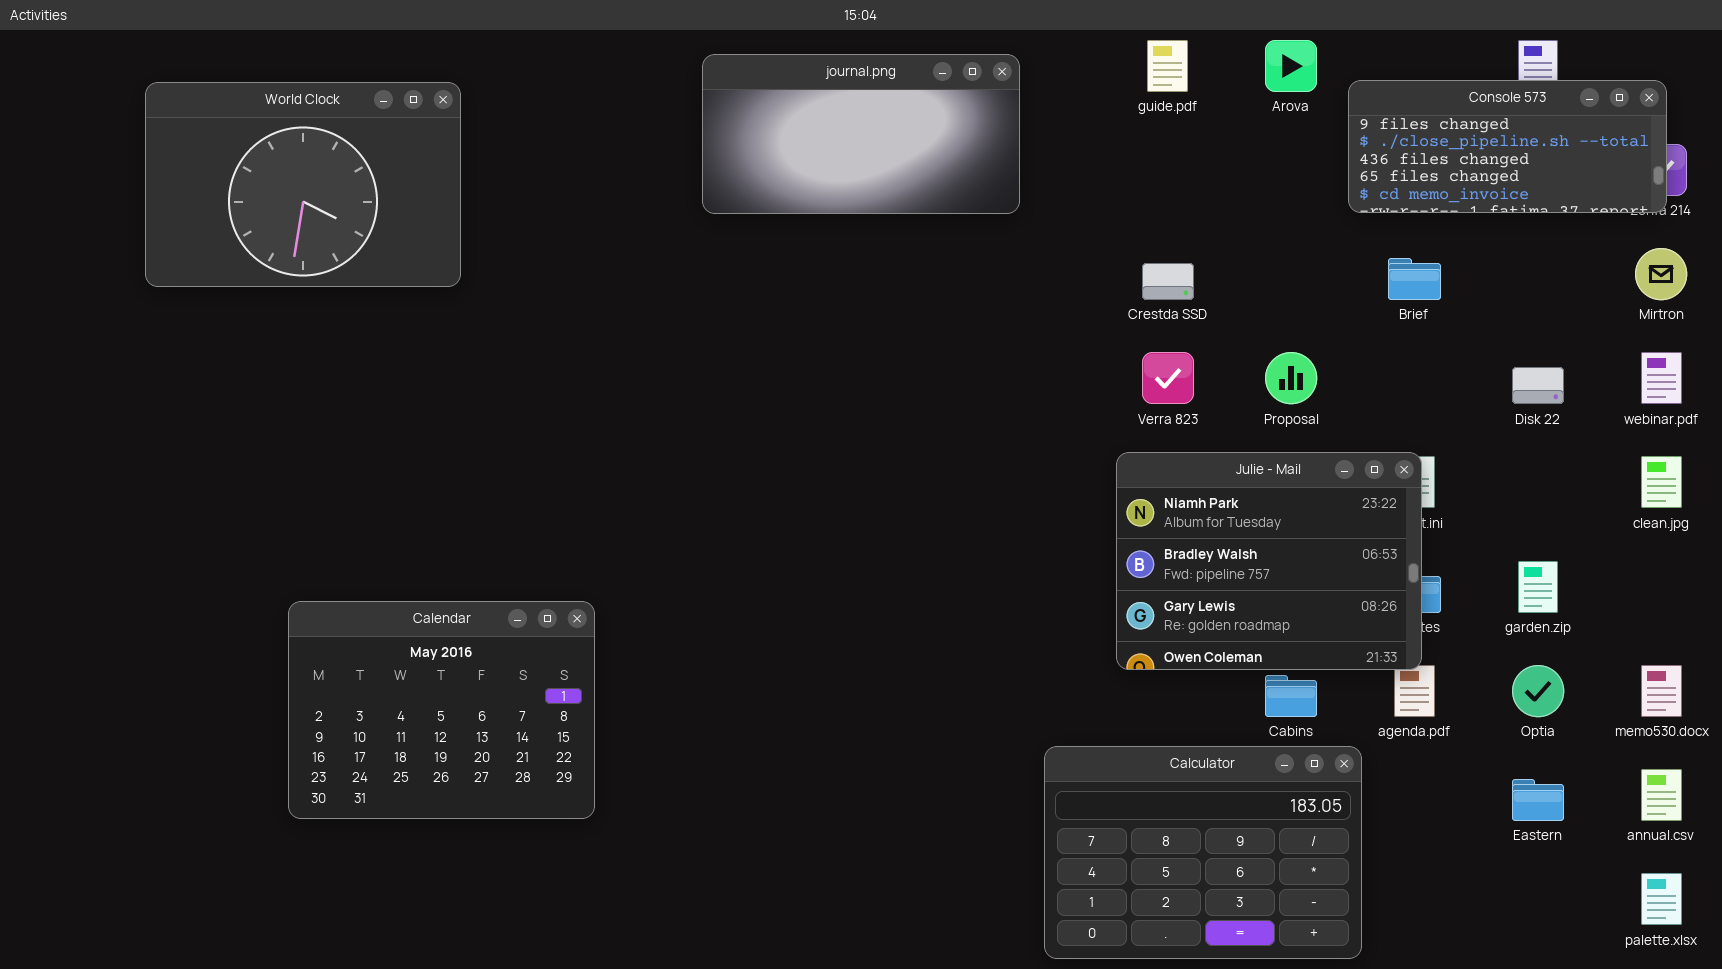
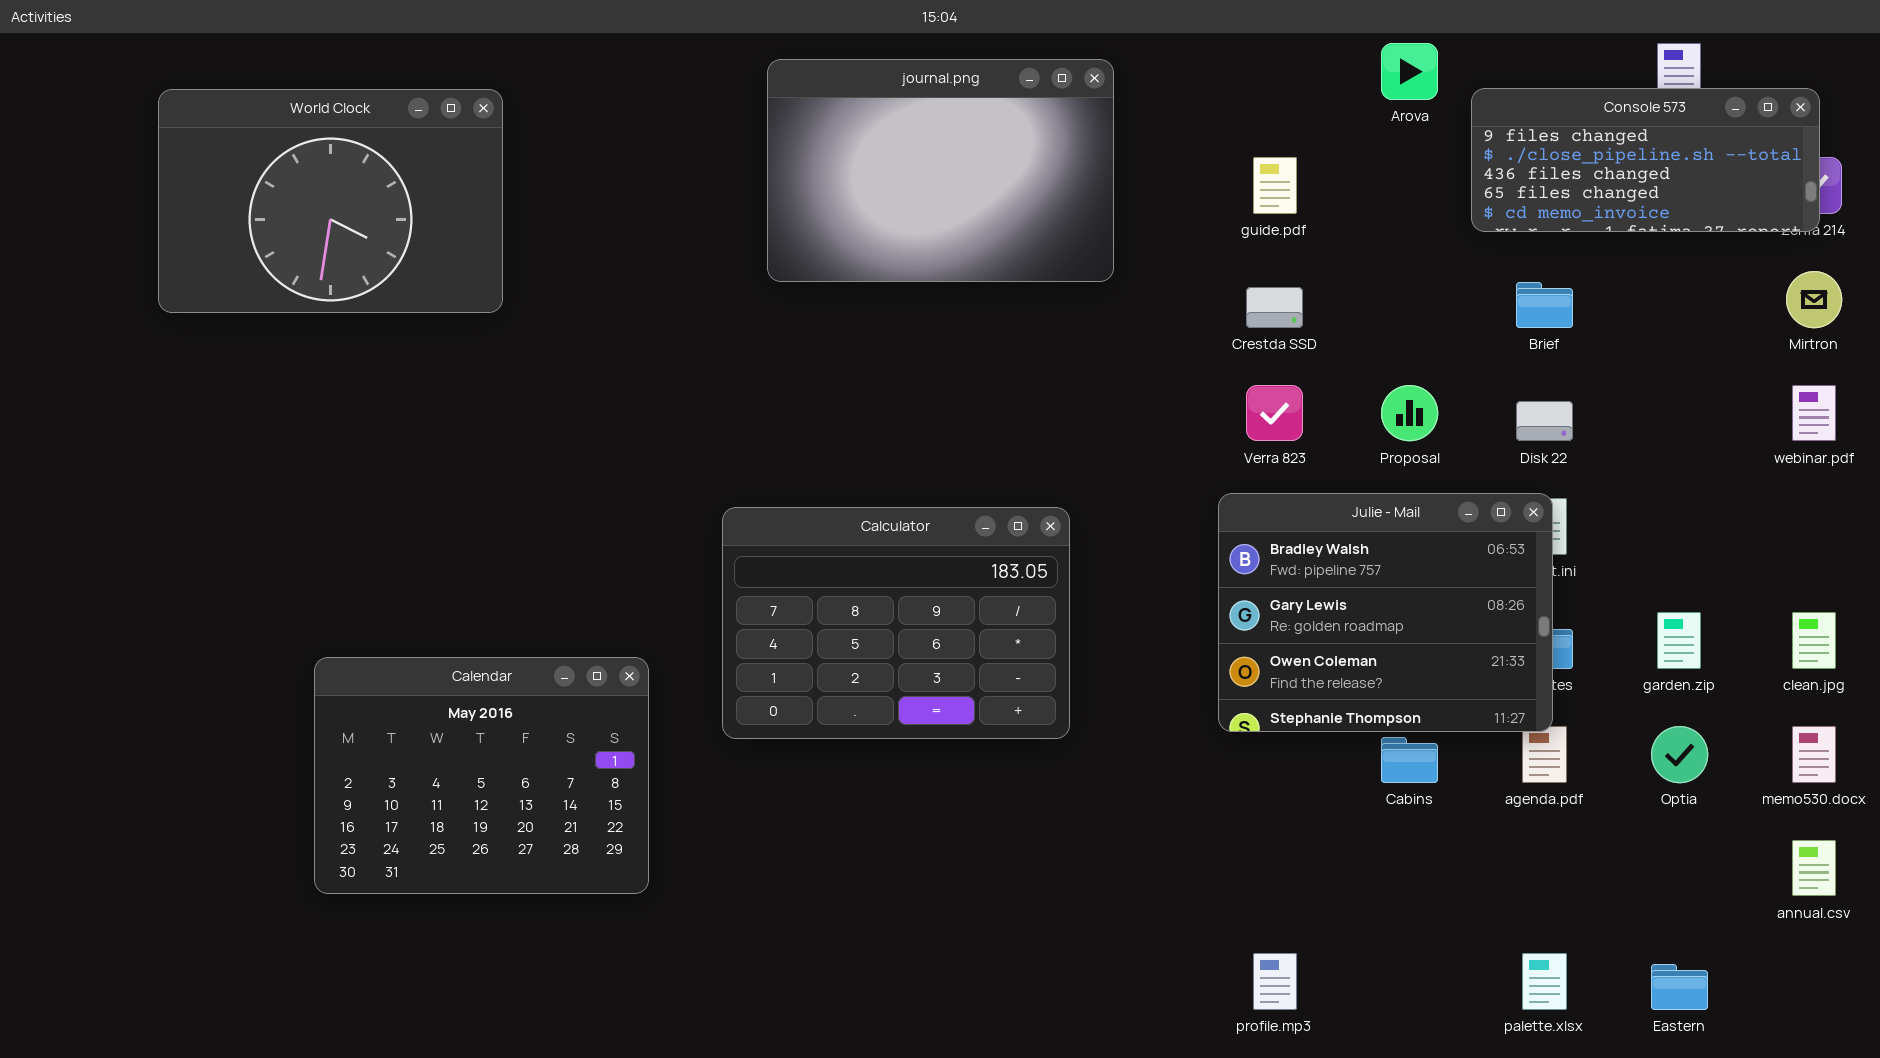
guide.pdf: [1147,40,1188,92] -> [1253,157,1297,214], moved
journal.png: [702,54,1020,214] -> [767,59,1114,282], resized
Disk 22: [1512,367,1564,404] -> [1516,401,1573,441], moved
Julie - Mail: [1116,452,1422,670] -> [1218,493,1553,732], scrolled down 1 row
clean.jpg: [1641,456,1682,508] -> [1792,612,1836,669], moved
Calculator: [1044,746,1362,959] -> [722,507,1070,739], moved
Eastern: [1512,779,1564,821] -> [1651,964,1708,1010], moved
palette.xlsx: [1641,873,1682,925] -> [1522,953,1567,1010], moved

